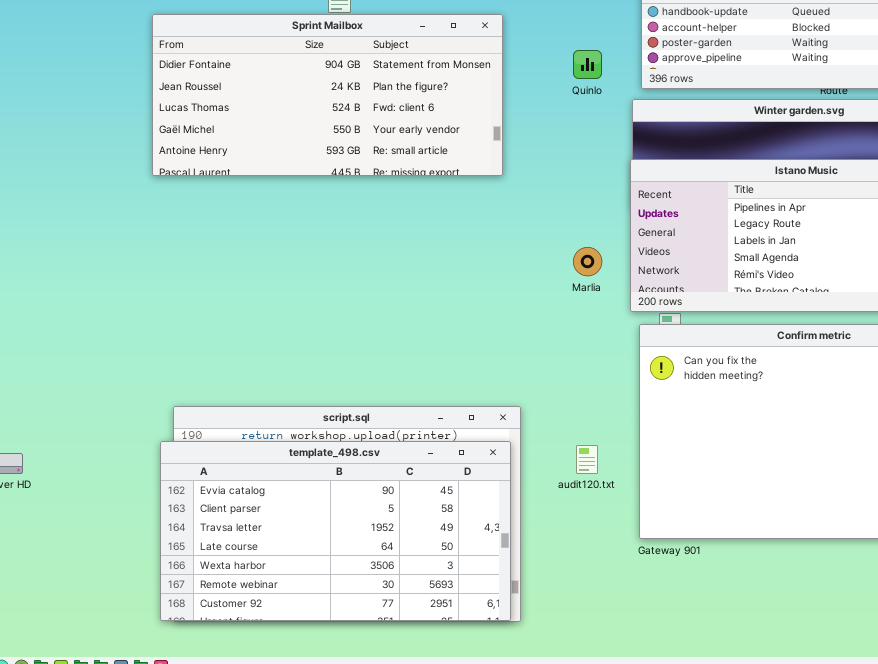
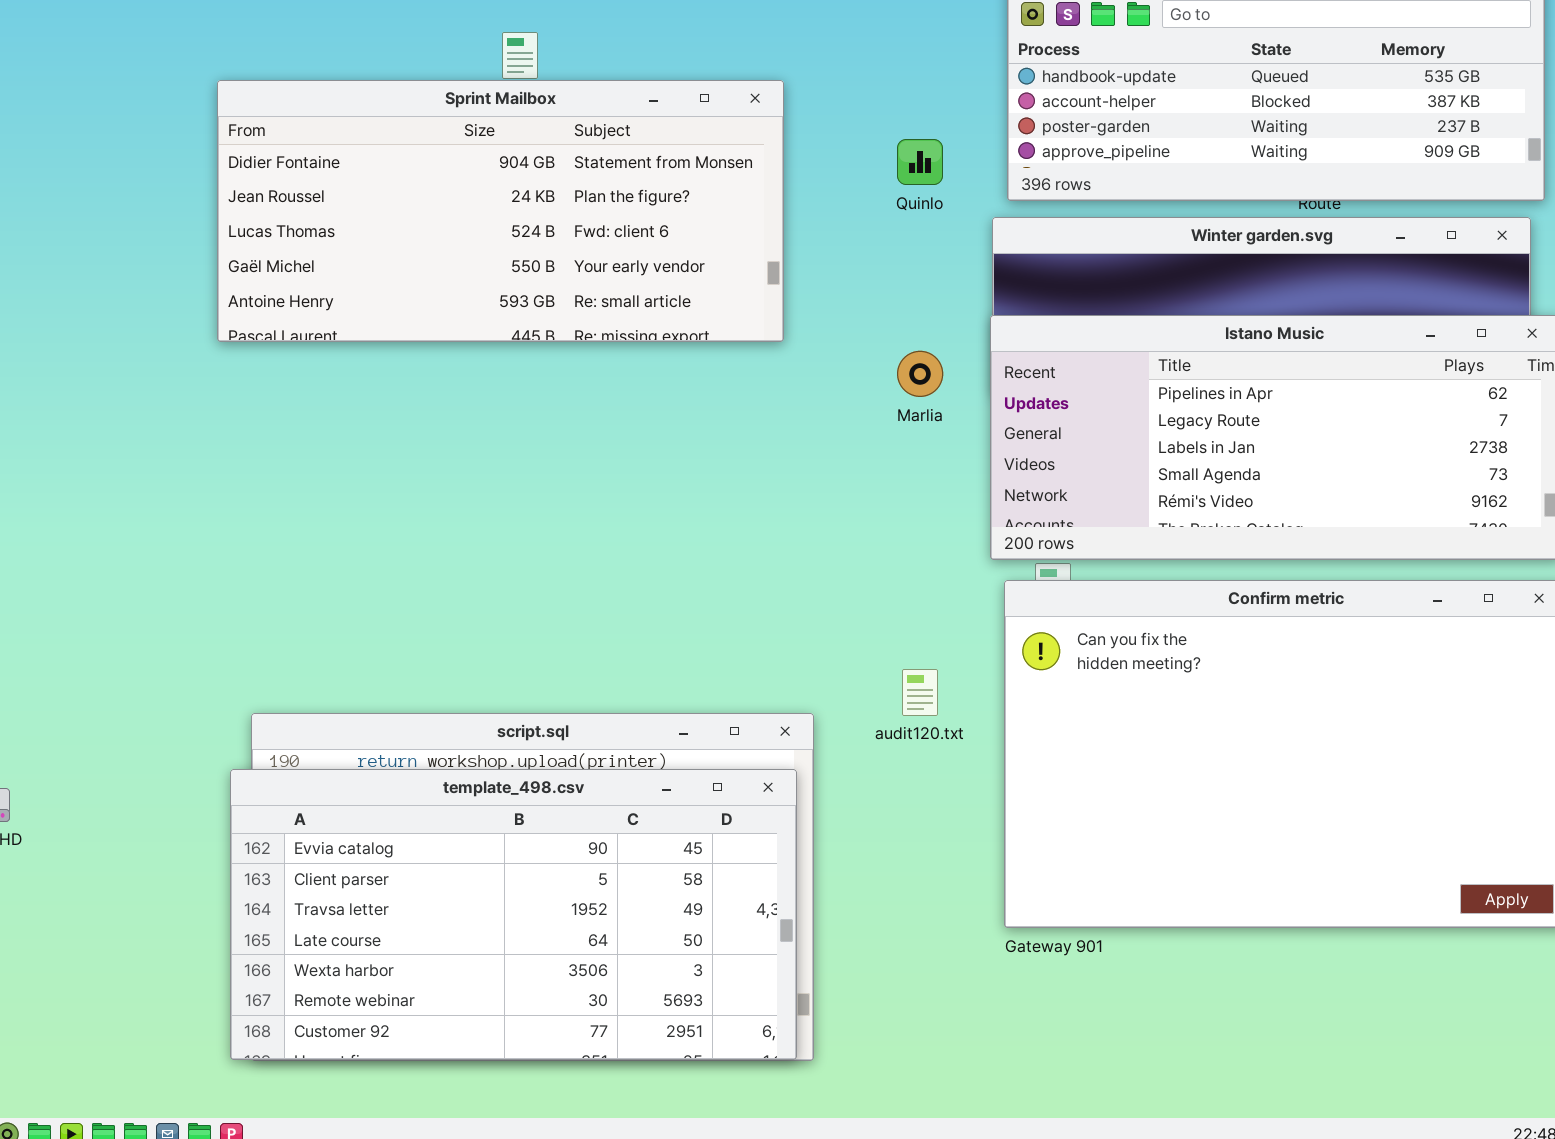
Marlia: [573,247,602,276] -> [897,351,943,397], moved
audit120.txt: [576,445,598,474] -> [902,669,938,716], moved

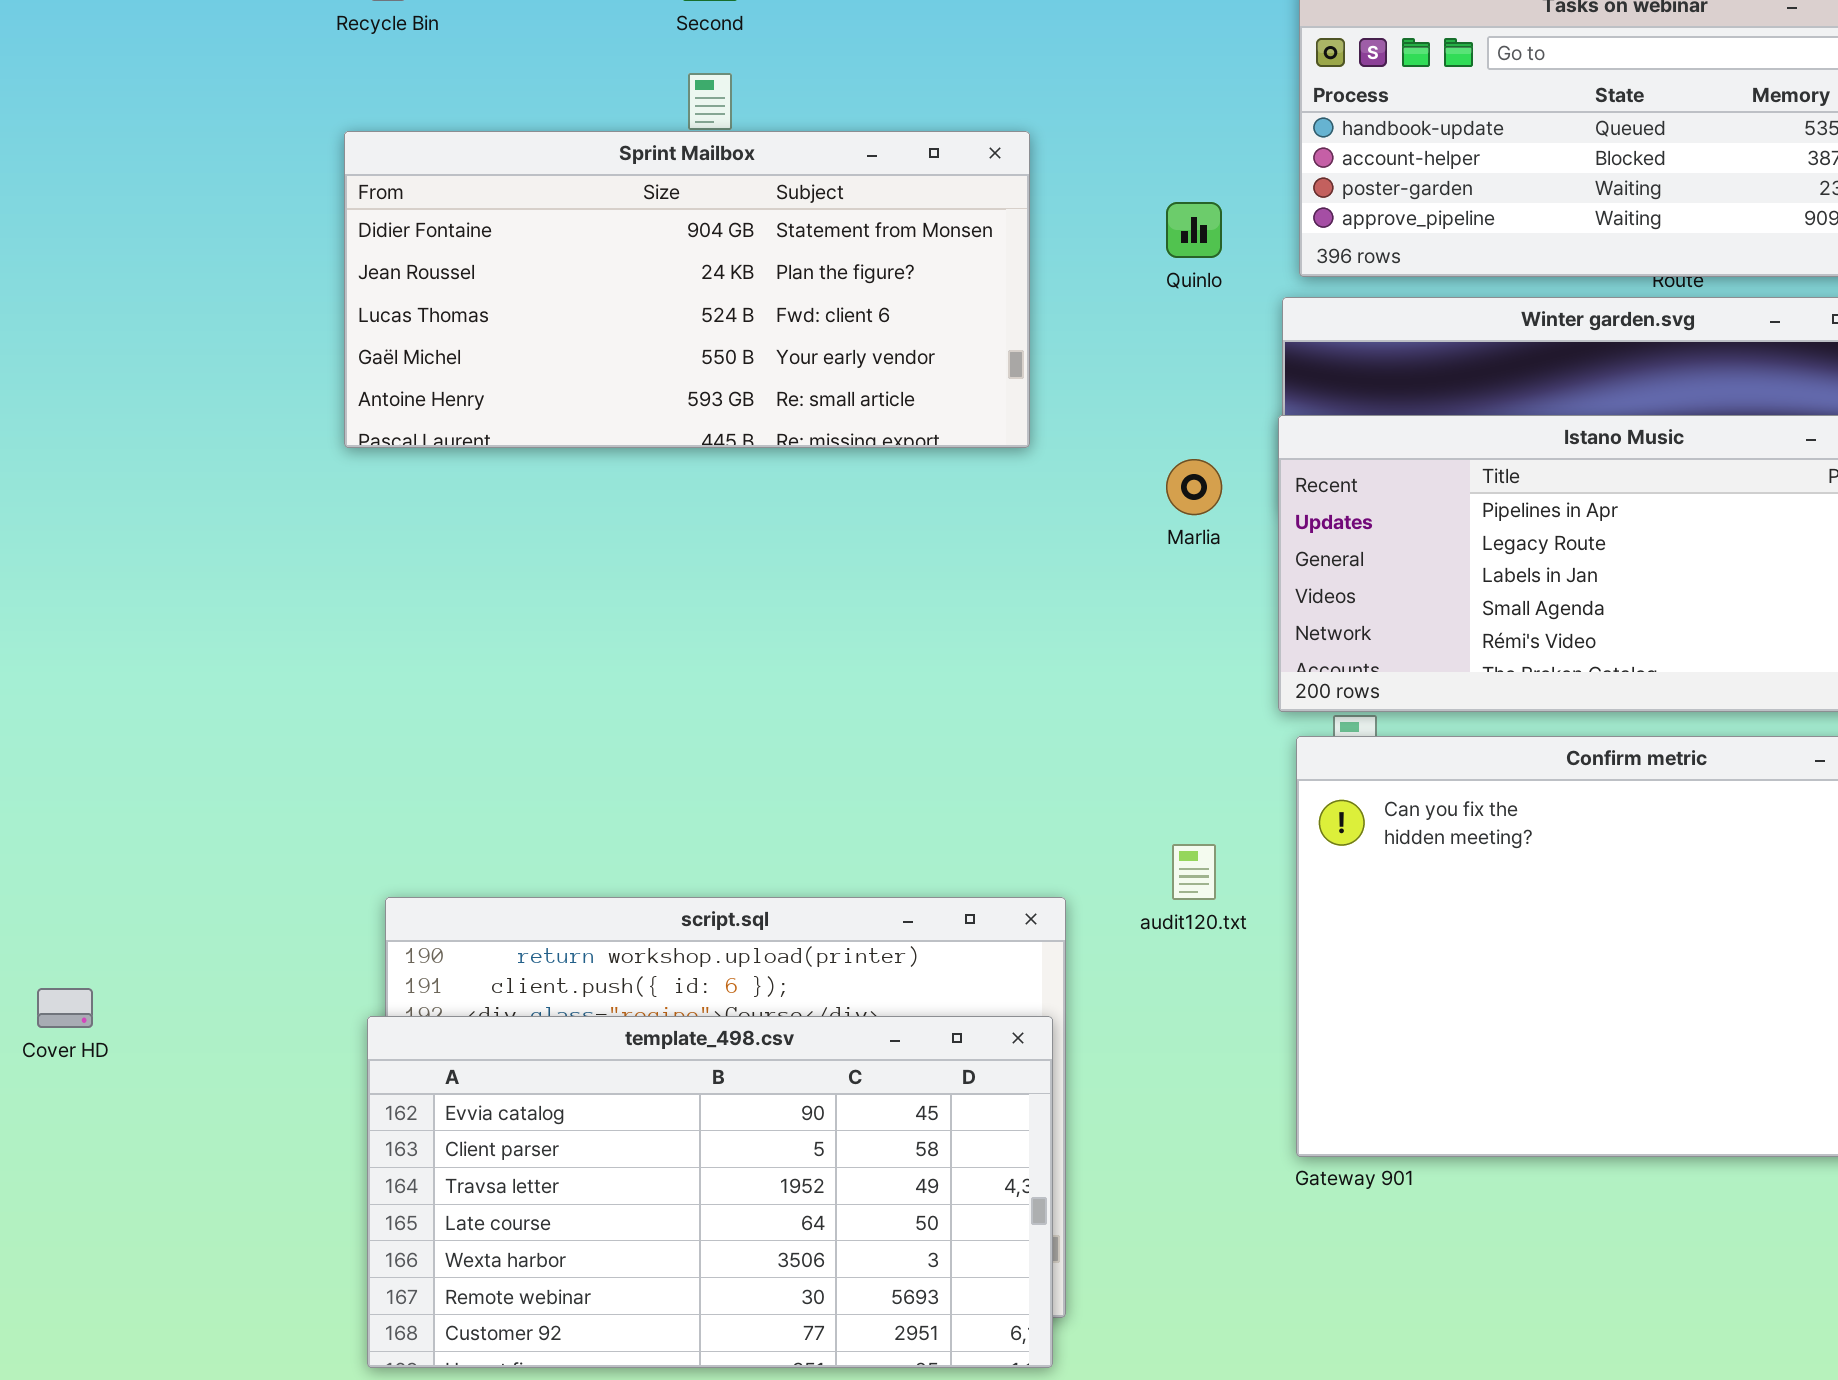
template_498.csv: [230,769,797,1060] -> [367,1016,1053,1368], moved

